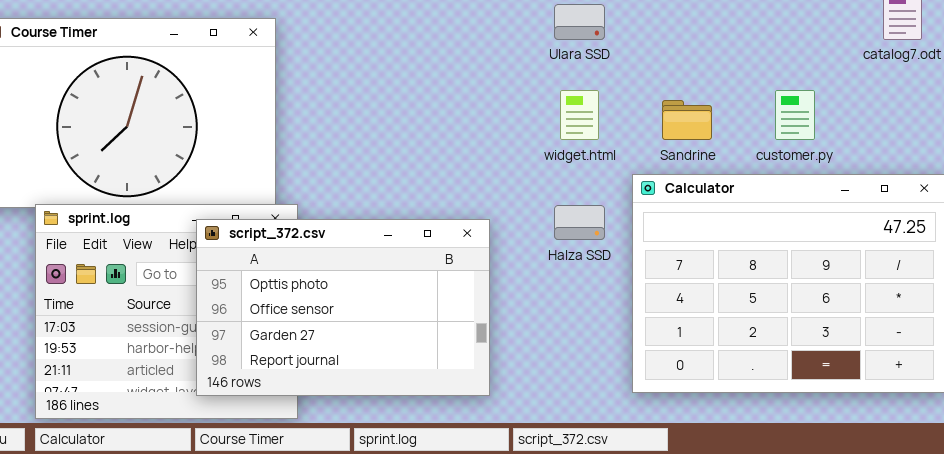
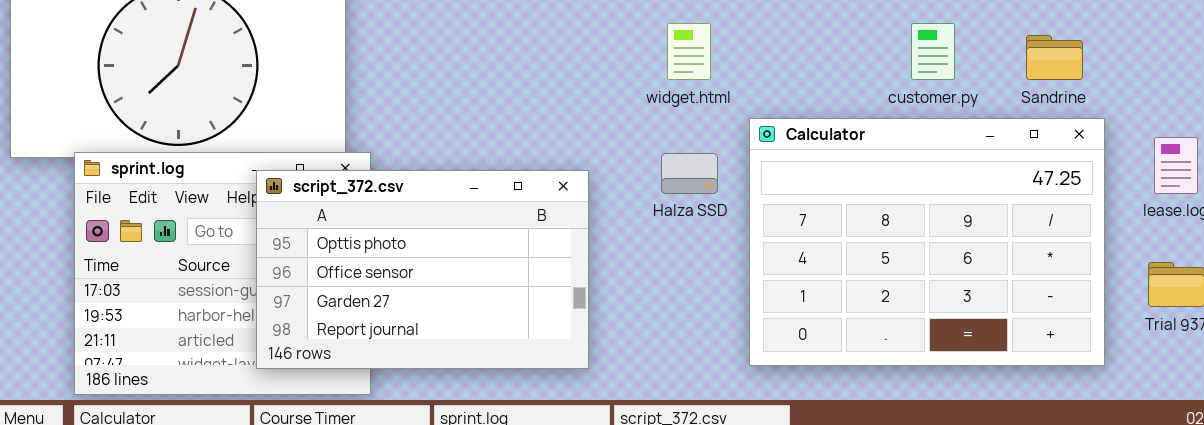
Sandrine: [662,100,712,140] -> [1026,35,1083,80], moved

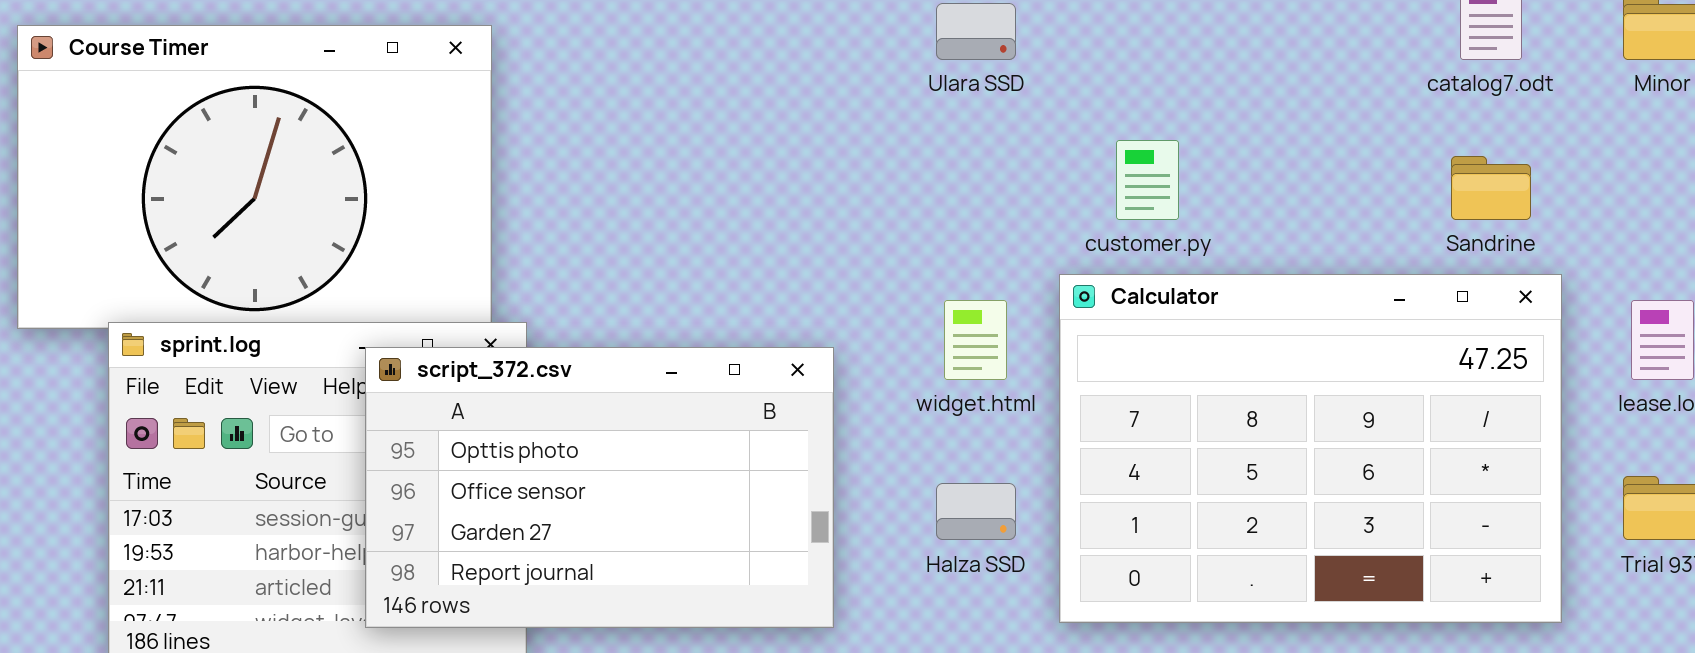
widget.html: [667,23,711,80] -> [944,300,1007,380], moved
customer.py: [911,23,955,80] -> [1116,140,1179,220], moved
Halza SSD: [661,153,718,194] -> [936,483,1016,540], moved

